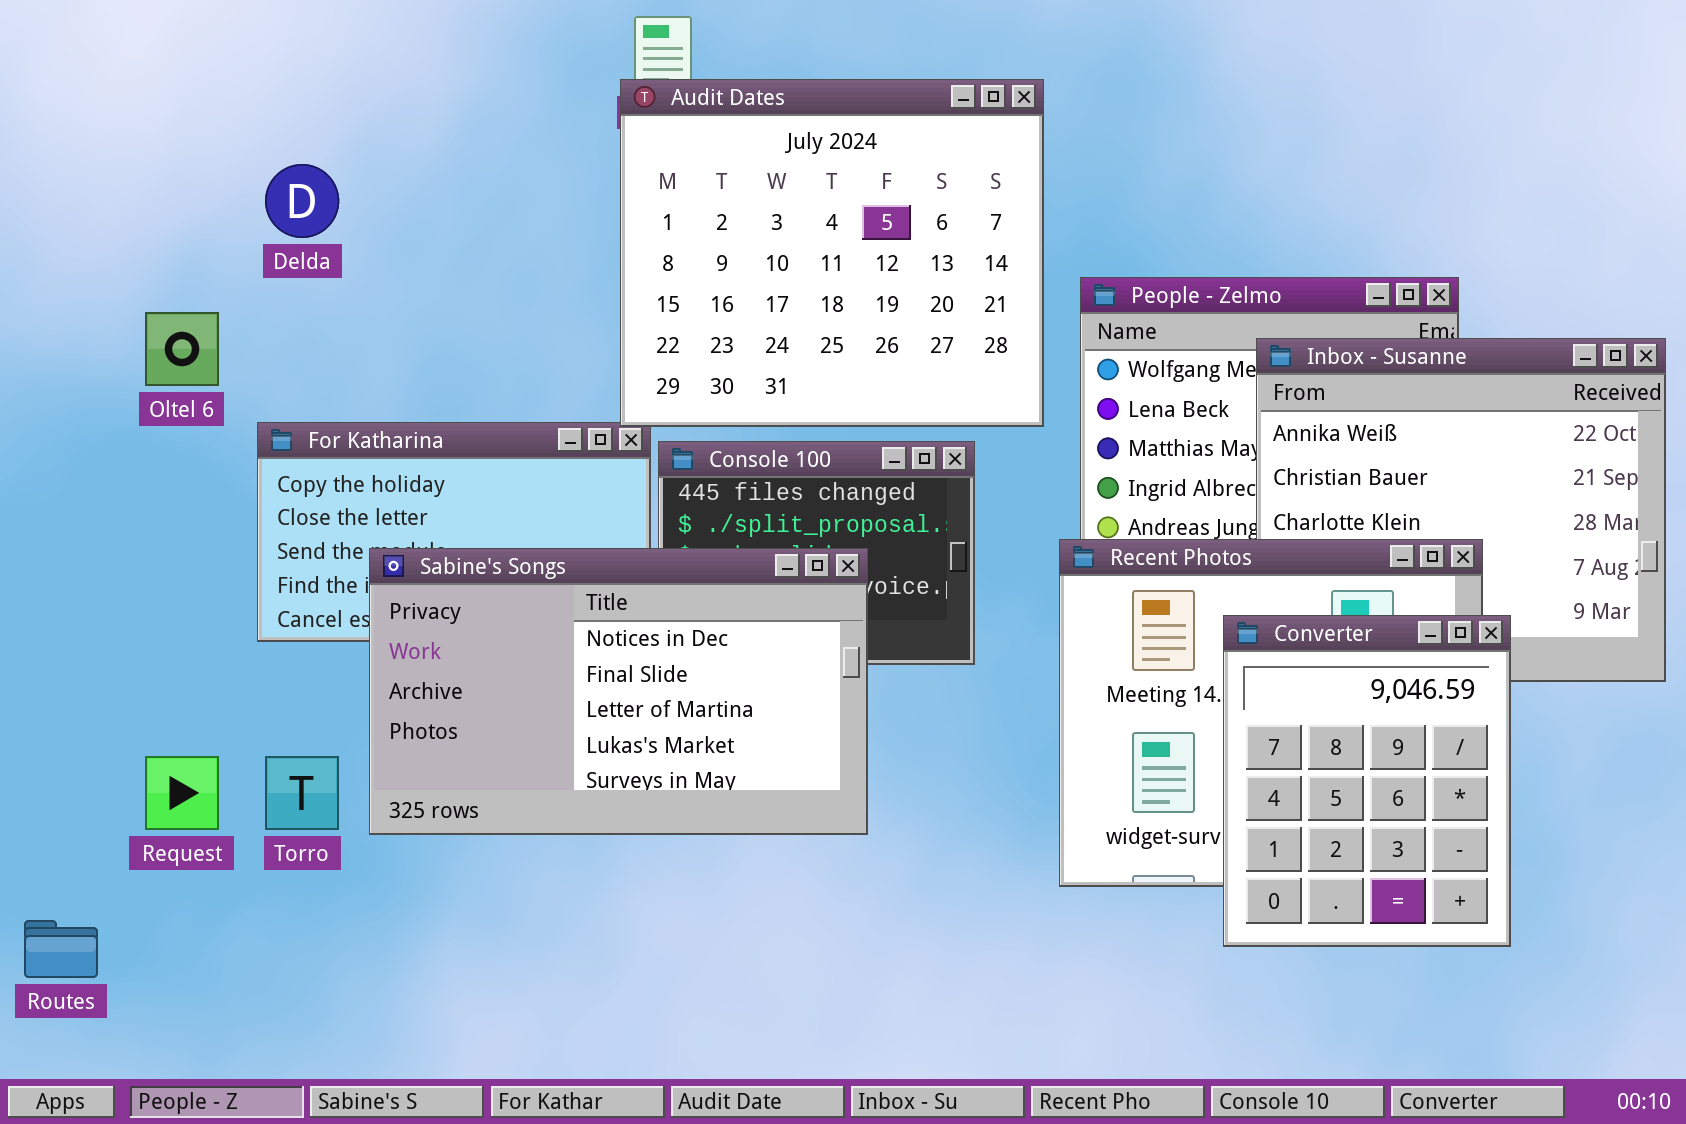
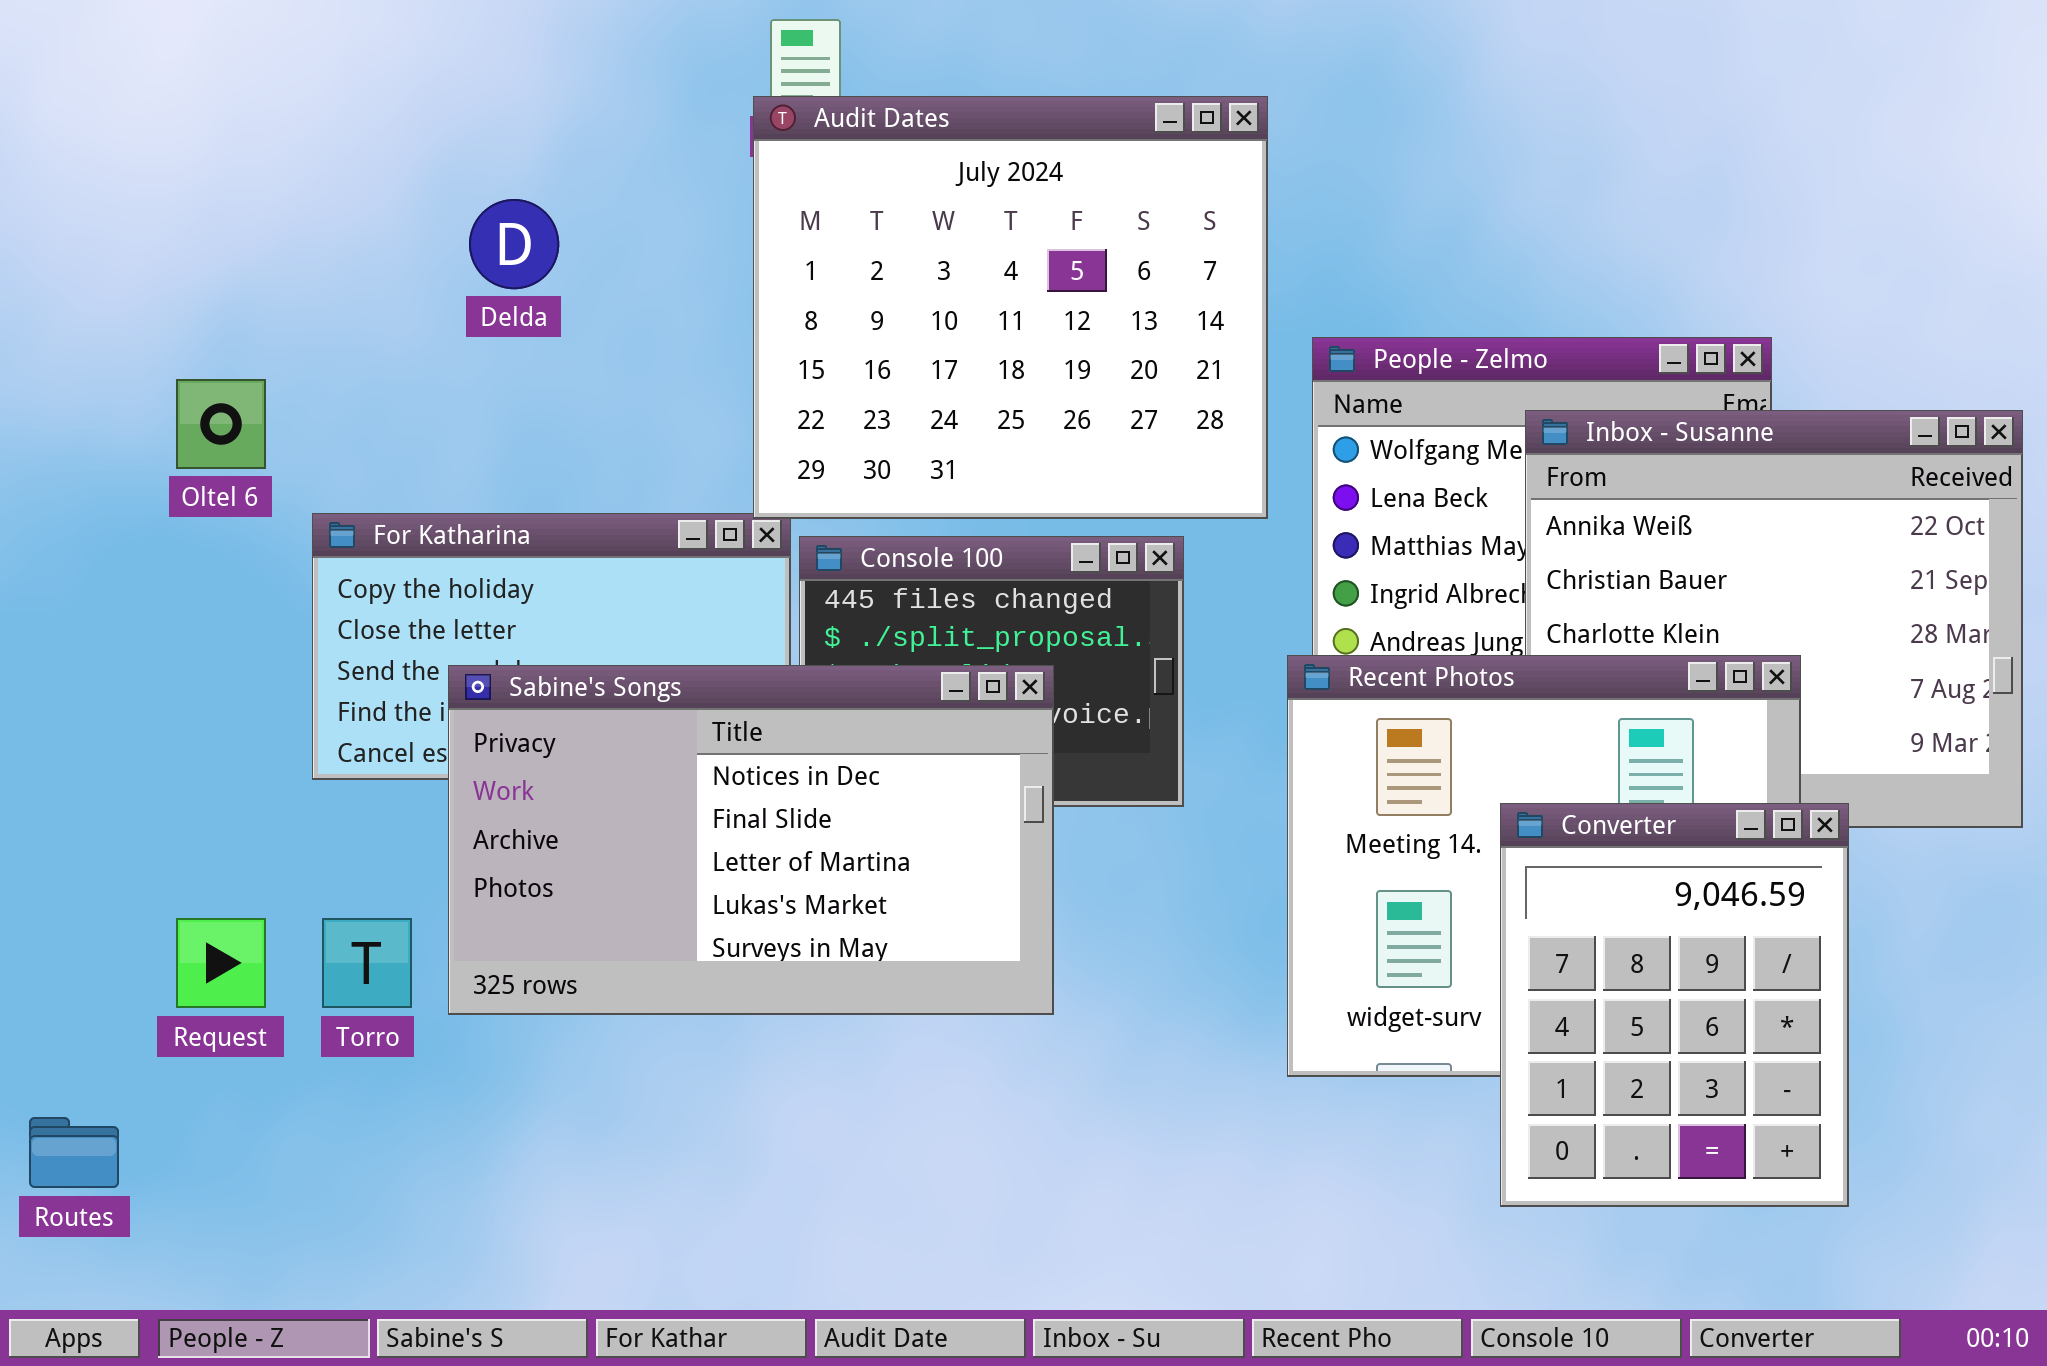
Delda: [265,164,339,238] -> [469,199,559,289], moved
Converter: [1223,615,1511,947] -> [1500,803,1849,1207], moved

